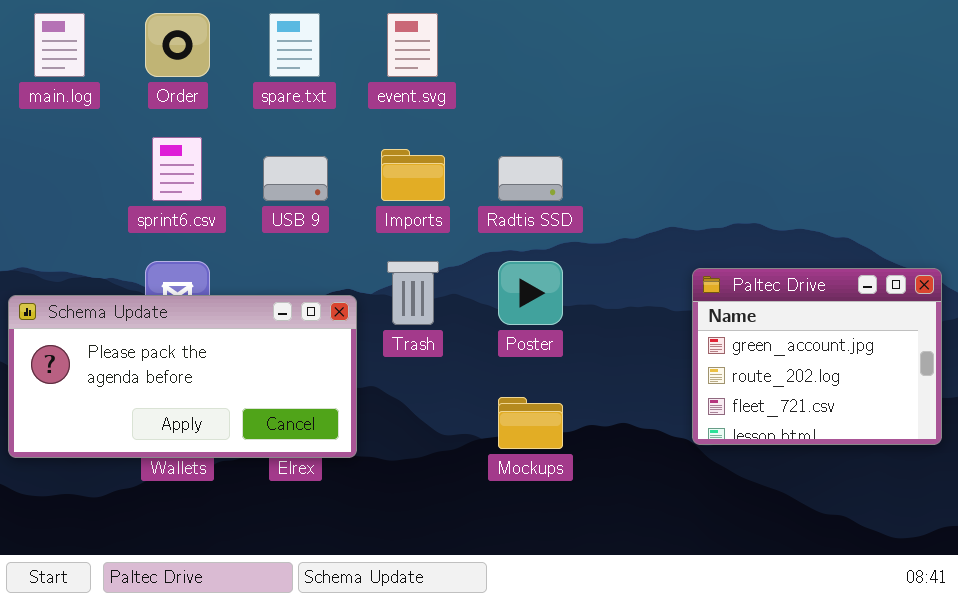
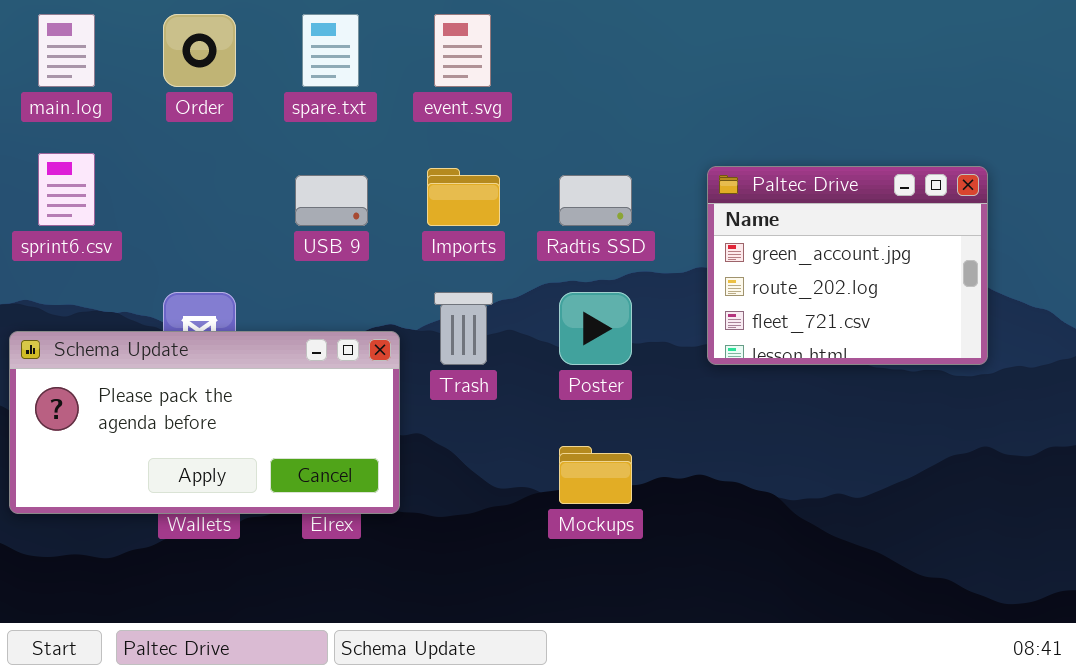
sprint6.csv: [152,137,202,201] -> [38,153,95,226], moved
Paltec Drive: [692,268,942,445] -> [707,166,988,365], moved

